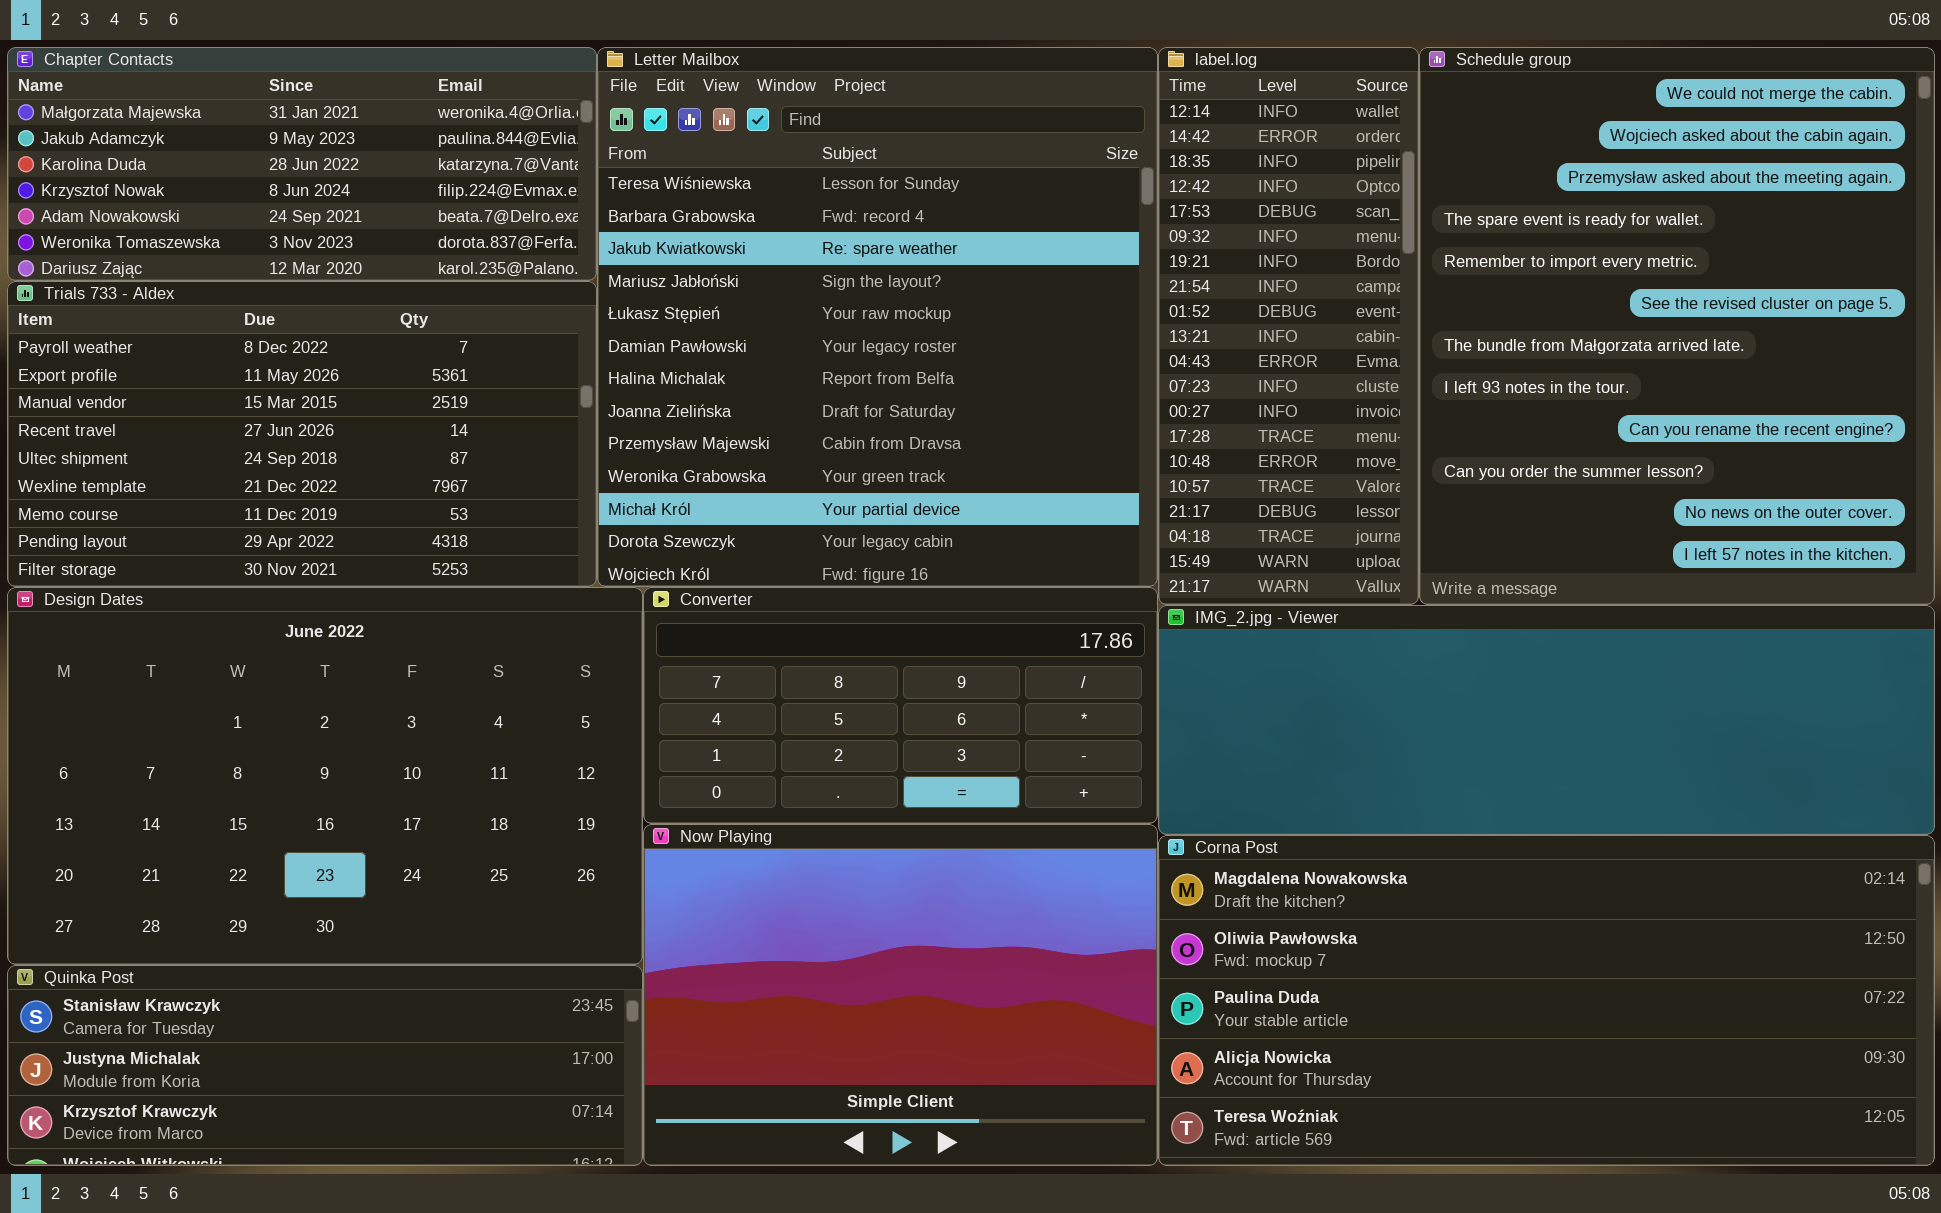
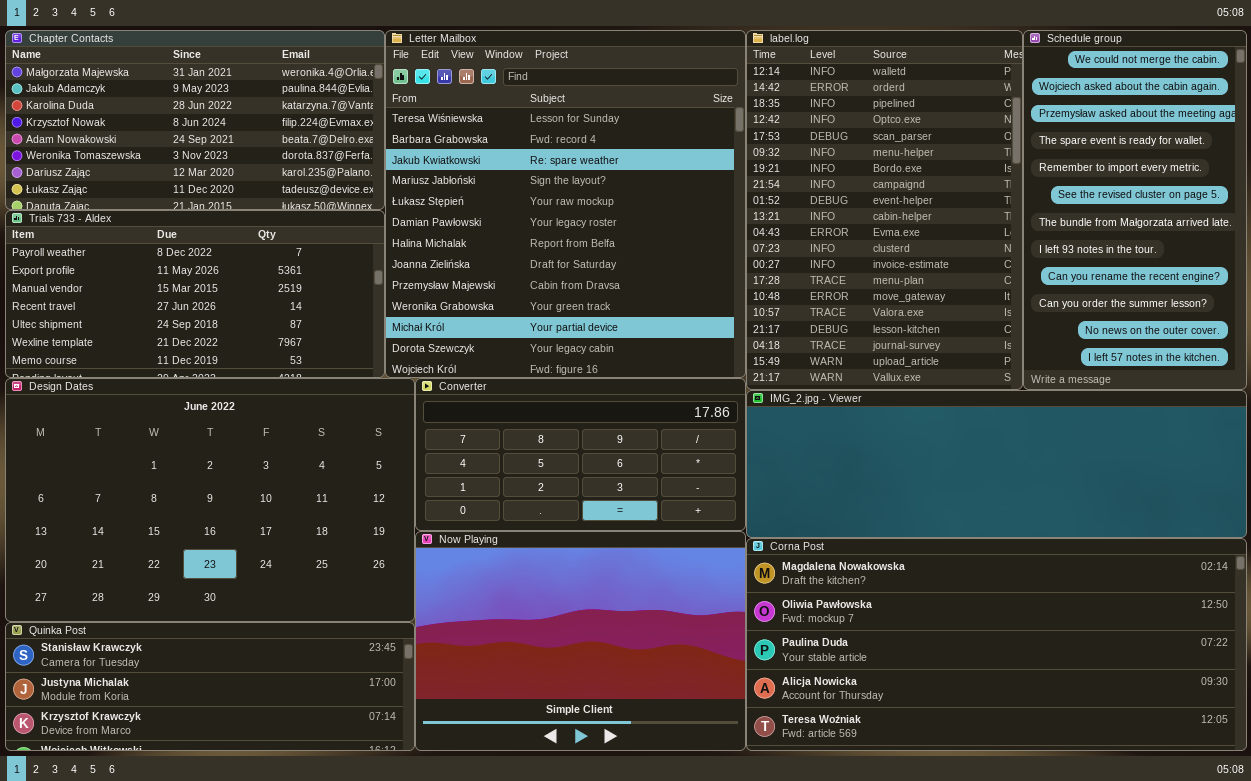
Chapter Contacts: [7,47,597,281] -> [5,30,385,210], resized
label.log: [1158,47,1419,605] -> [746,30,1023,390], resized
Schedule group: [1419,47,1935,605] -> [1023,30,1247,390], resized
Trials 733 - Aldex: [7,281,597,587] -> [5,210,385,378], resized

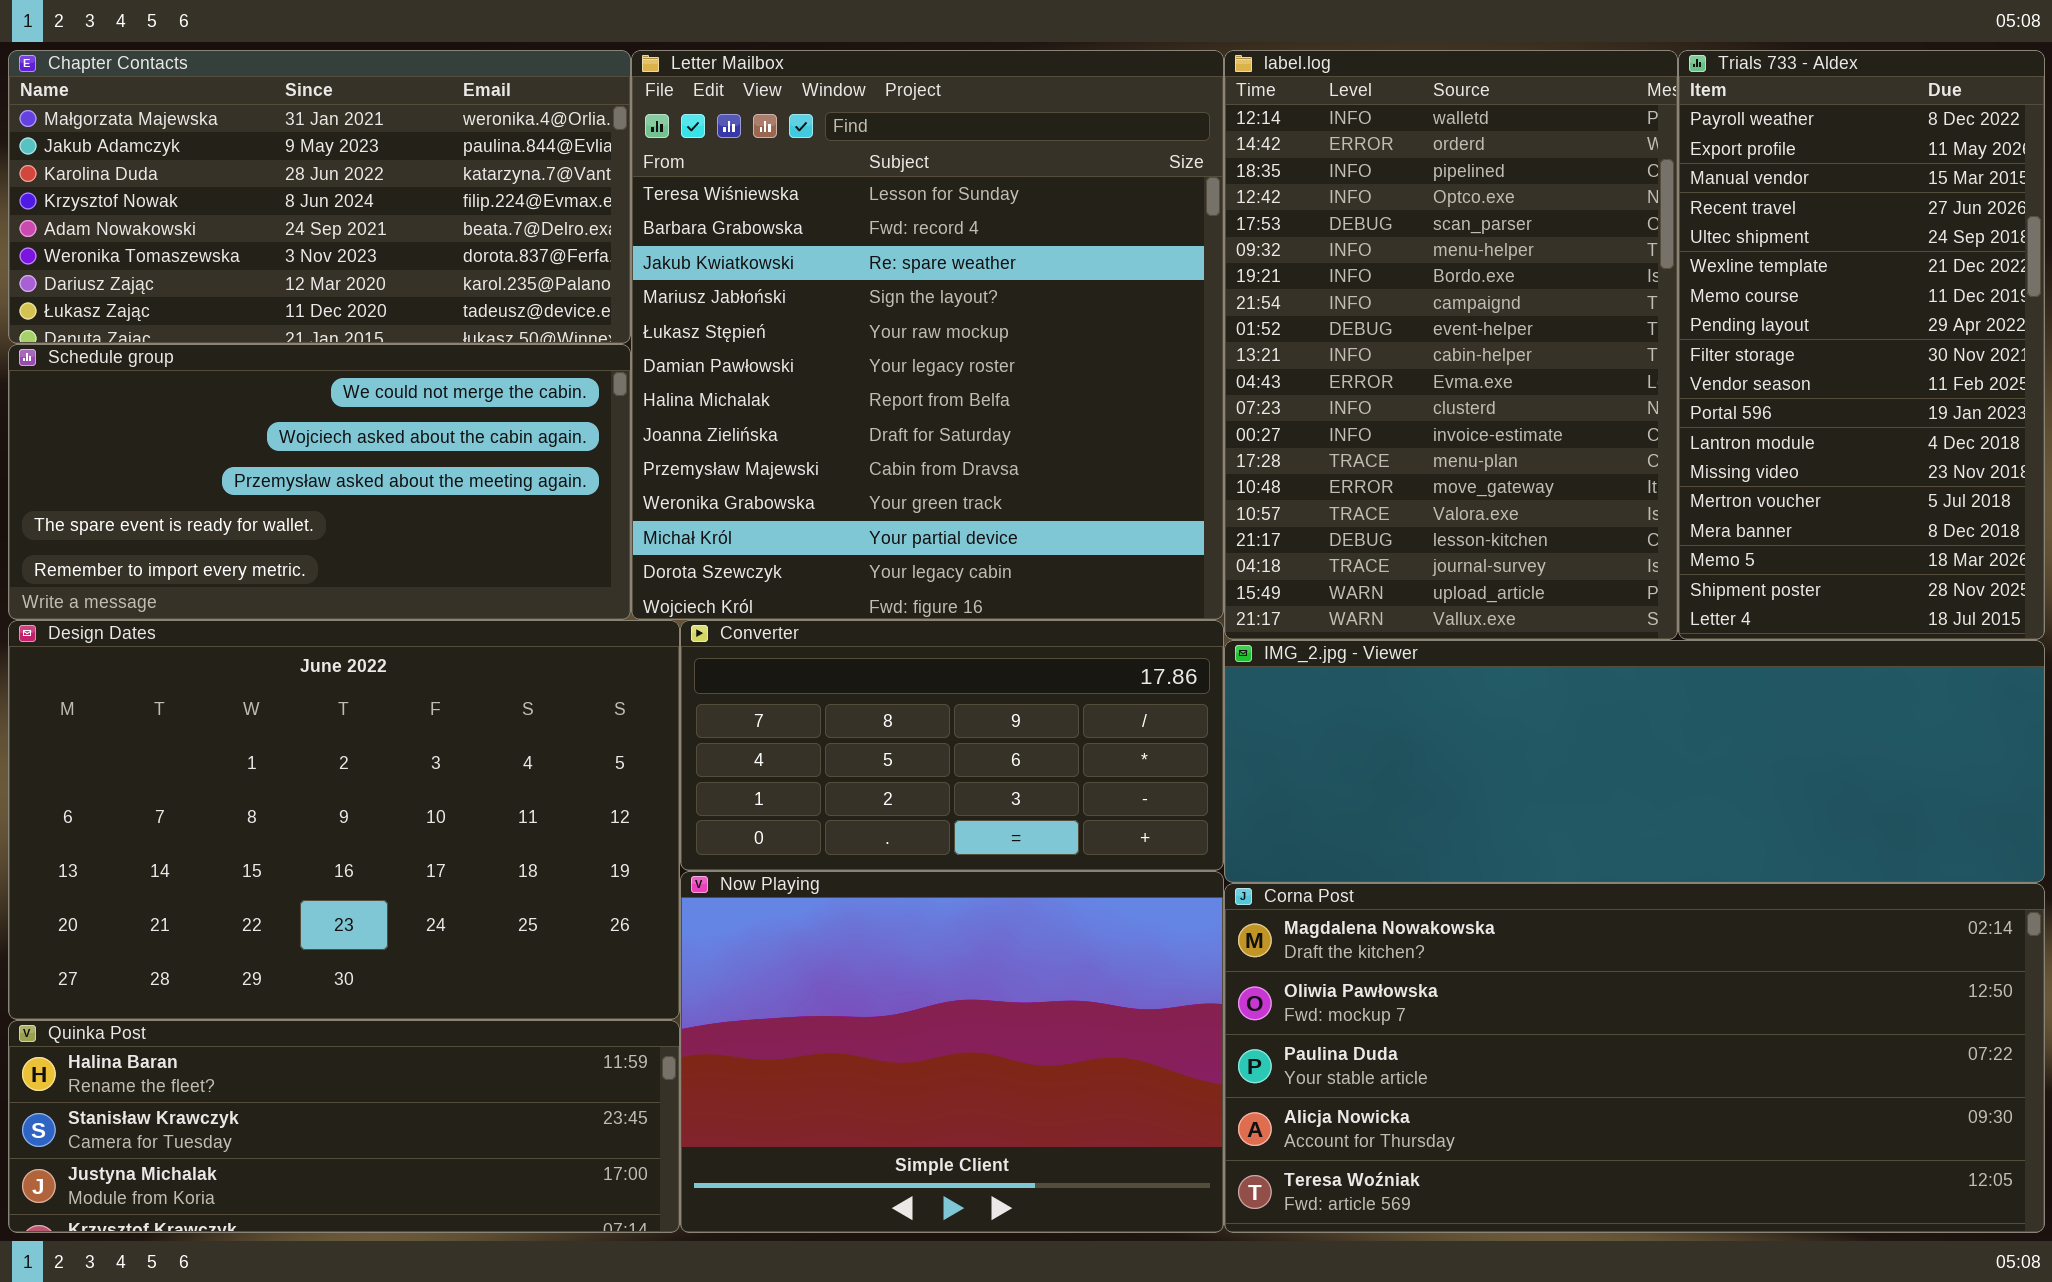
Schedule group: [1023,30,1247,390] -> [8,344,631,620], moved, resized
Trials 733 - Aldex: [5,210,385,378] -> [1678,50,2045,640], moved, resized
Quinka Post: [5,622,415,751] -> [8,1020,680,1233], scrolled up 1 row

